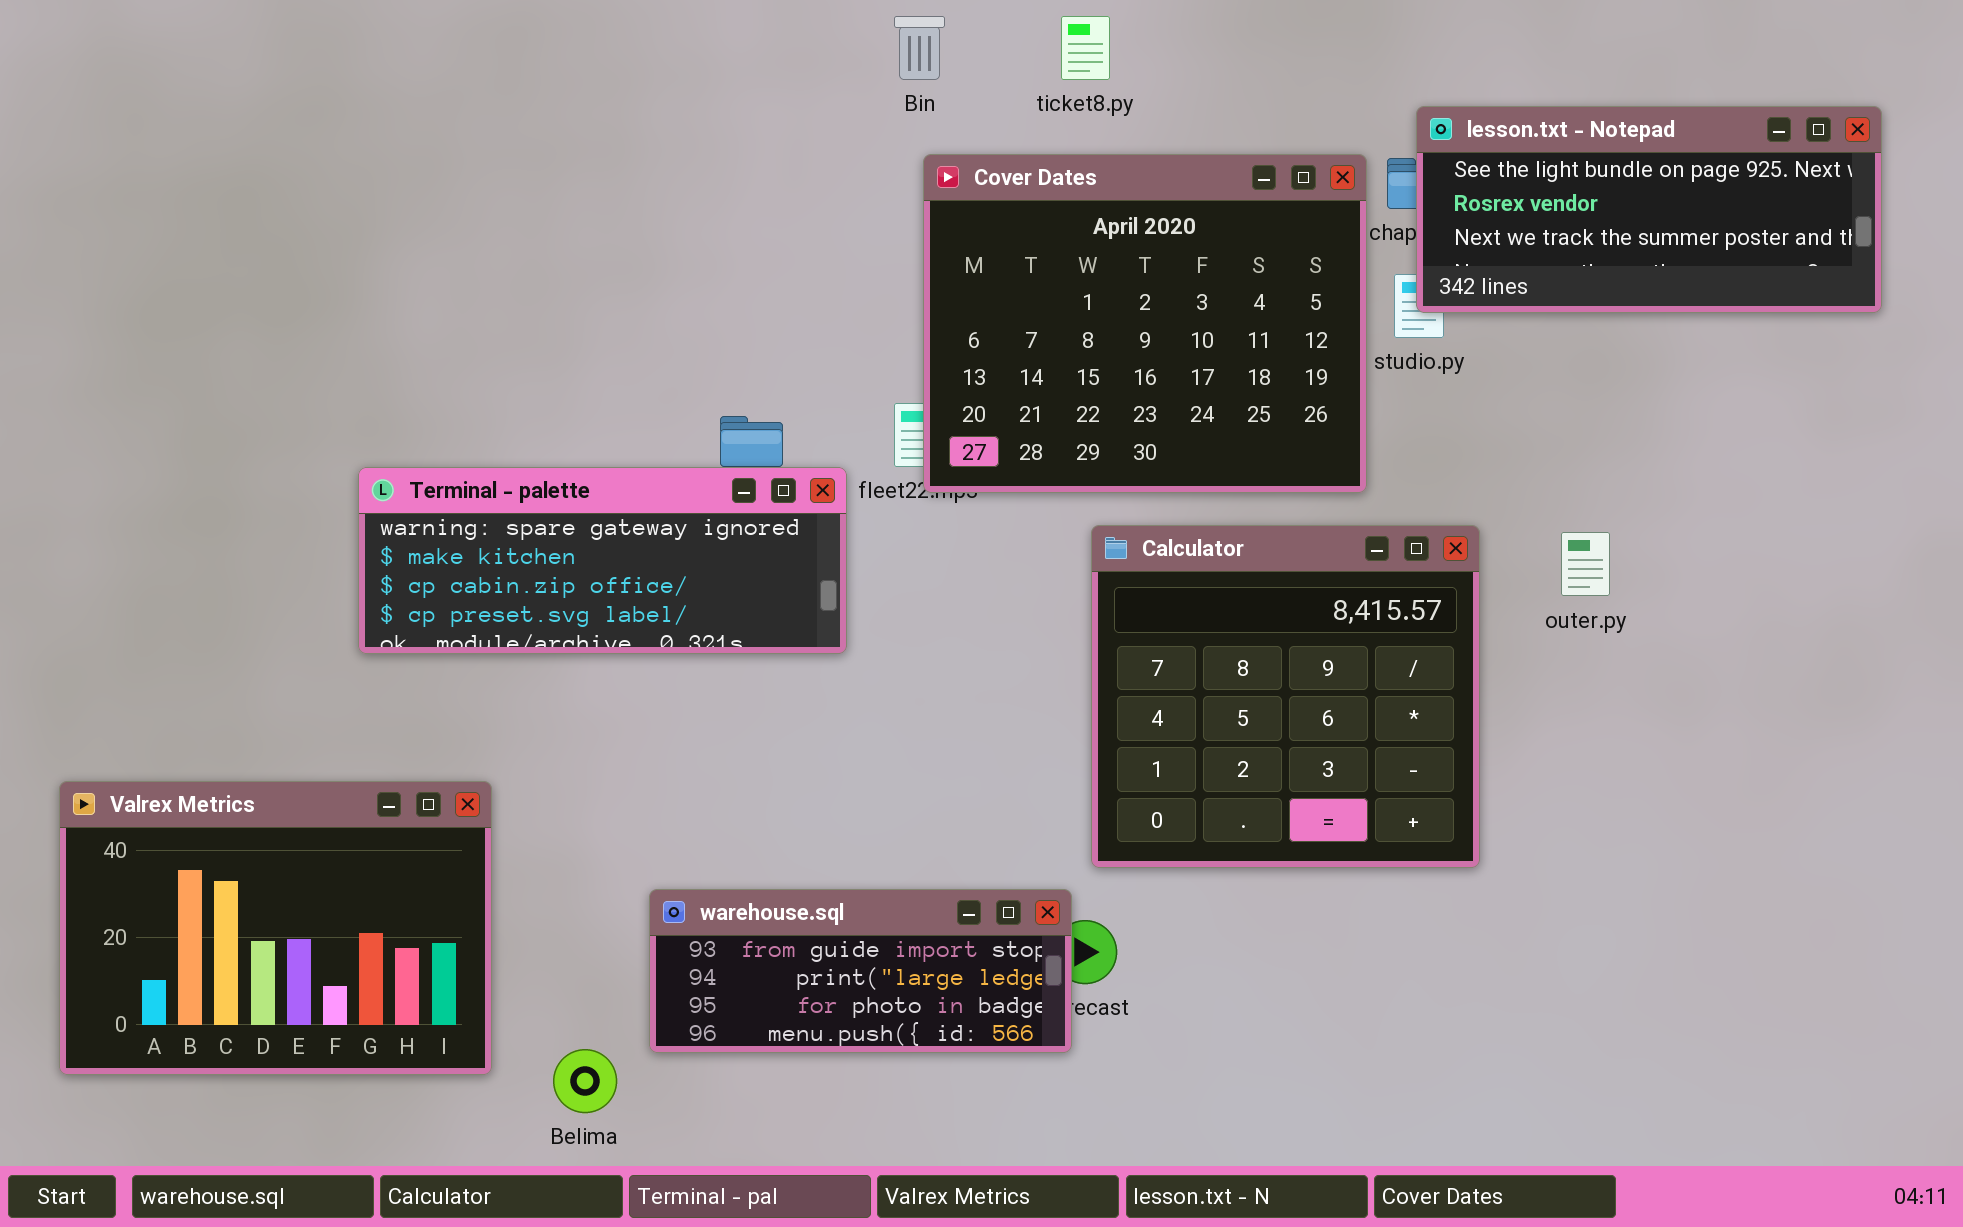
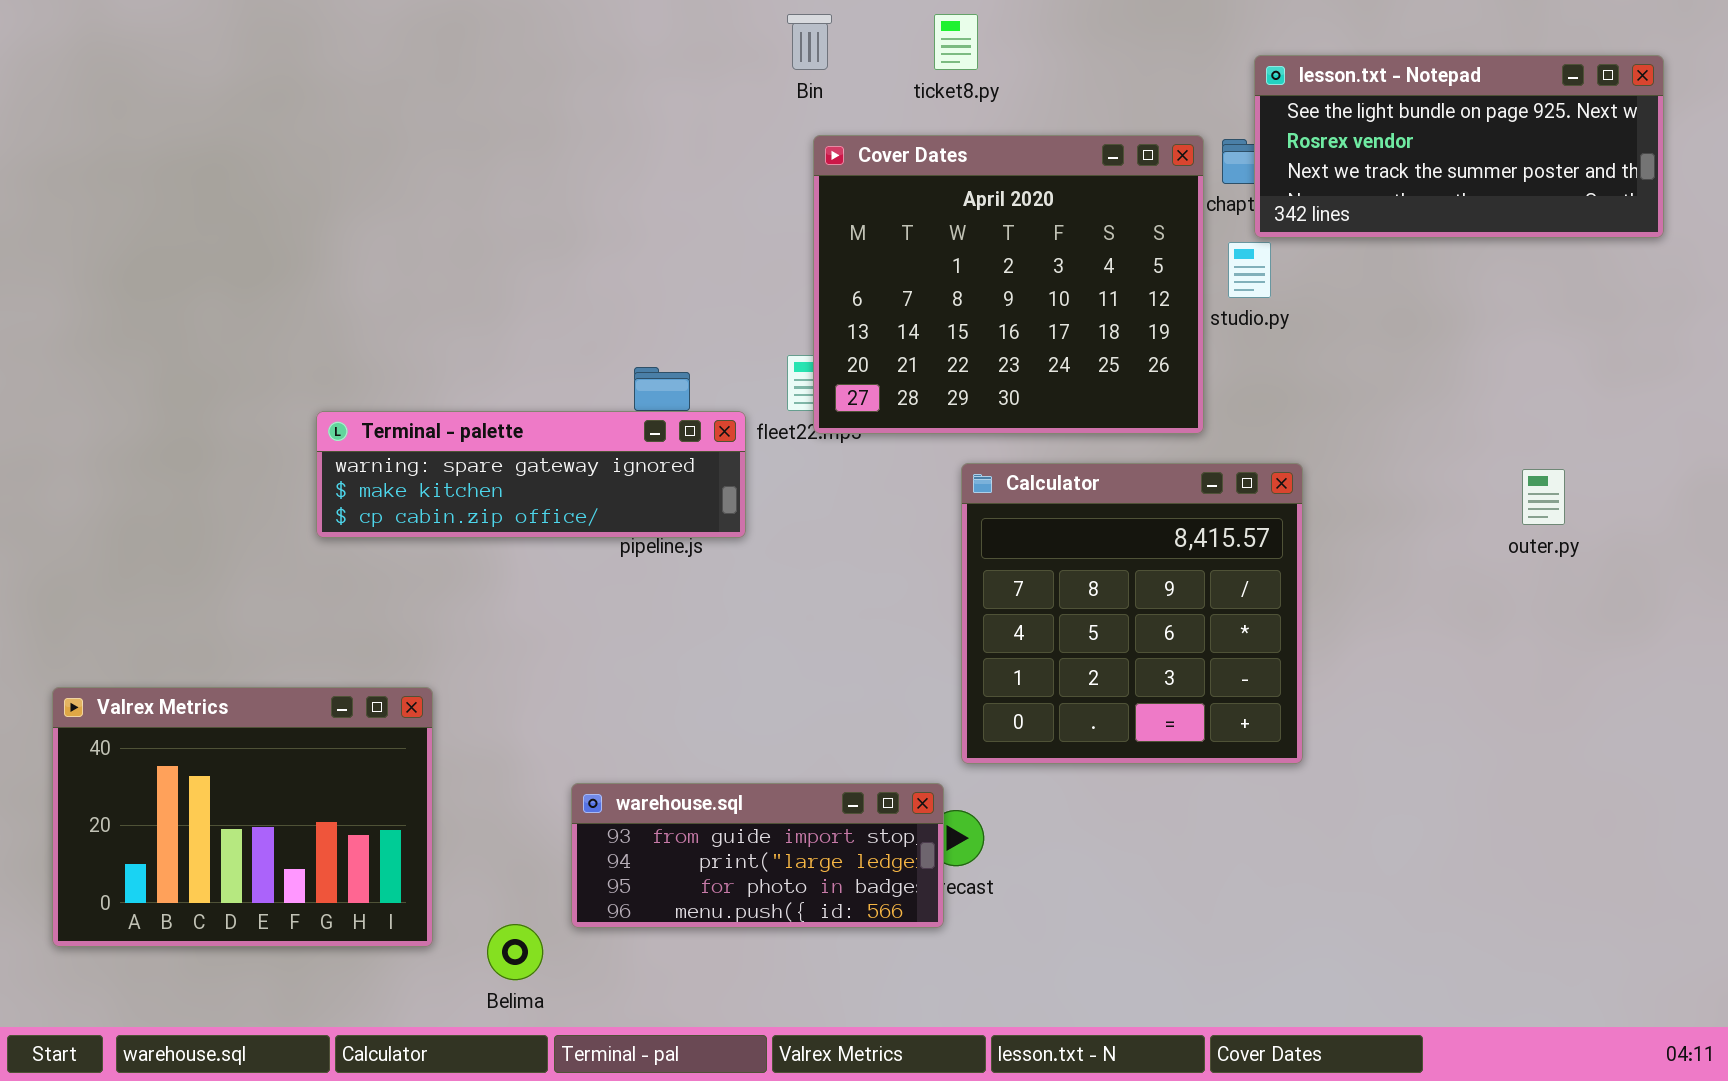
lesson.txt - Notepad: [1416,106,1882,313] -> [1254,55,1664,238], moved
Terminal - palette: [358,467,847,654] -> [316,411,746,538], resized
outer.py: [1561,532,1610,596] -> [1522,469,1565,525], moved

